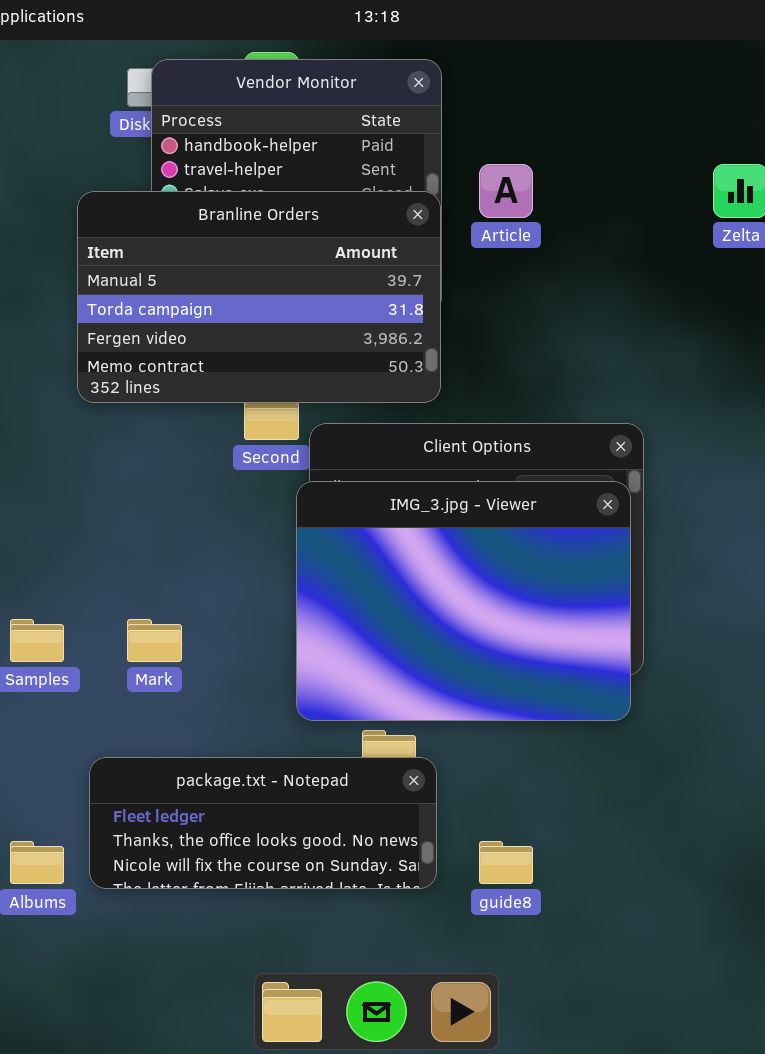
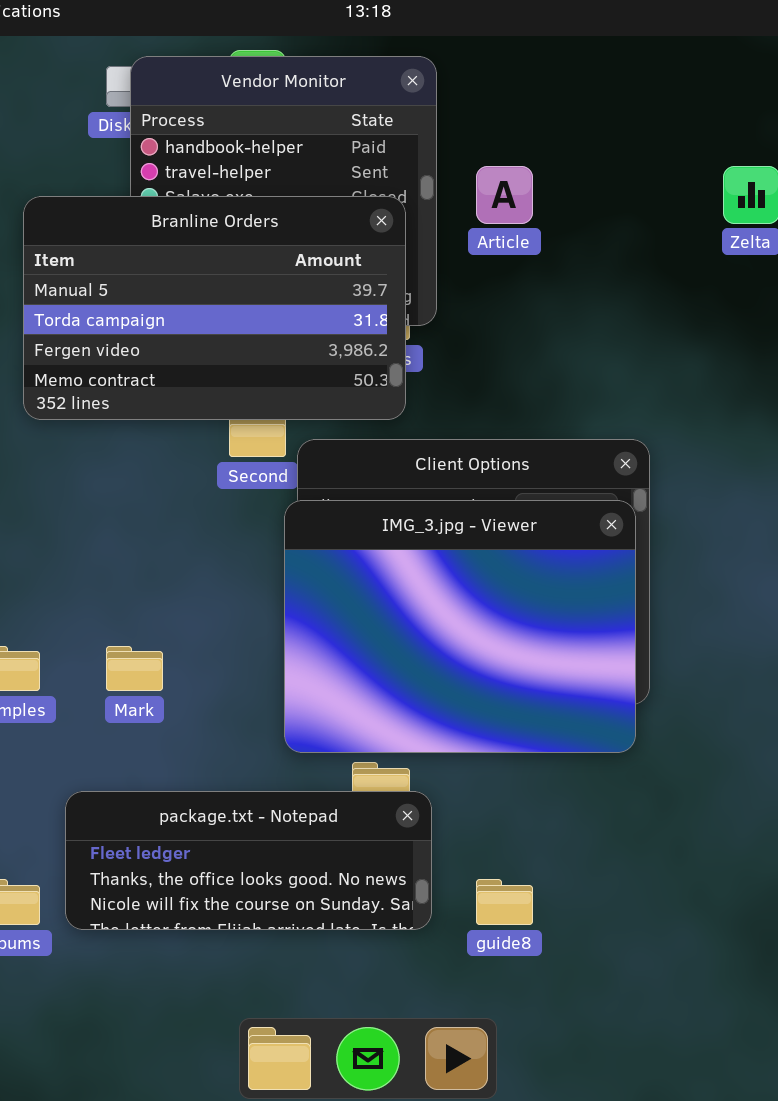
Branline Orders: [77,191,441,403] -> [23,196,406,420], moved

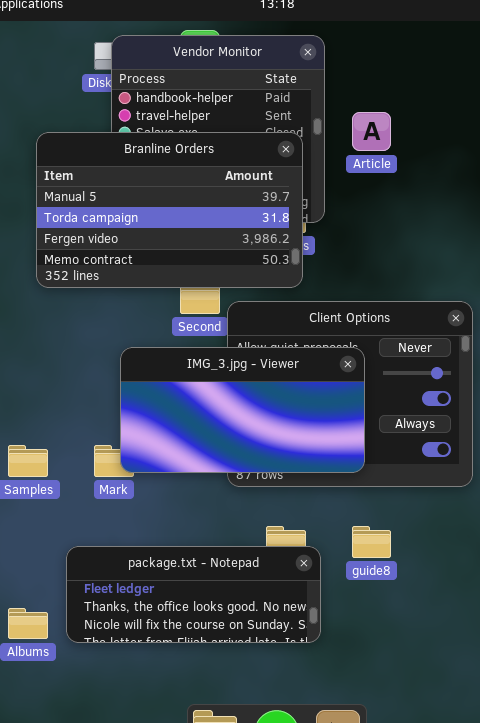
IMG_3.jpg - Viewer: [284,500,636,753] -> [120,347,365,473], moved, resized
guide8: [476,879,533,925] -> [352,526,391,558], moved

